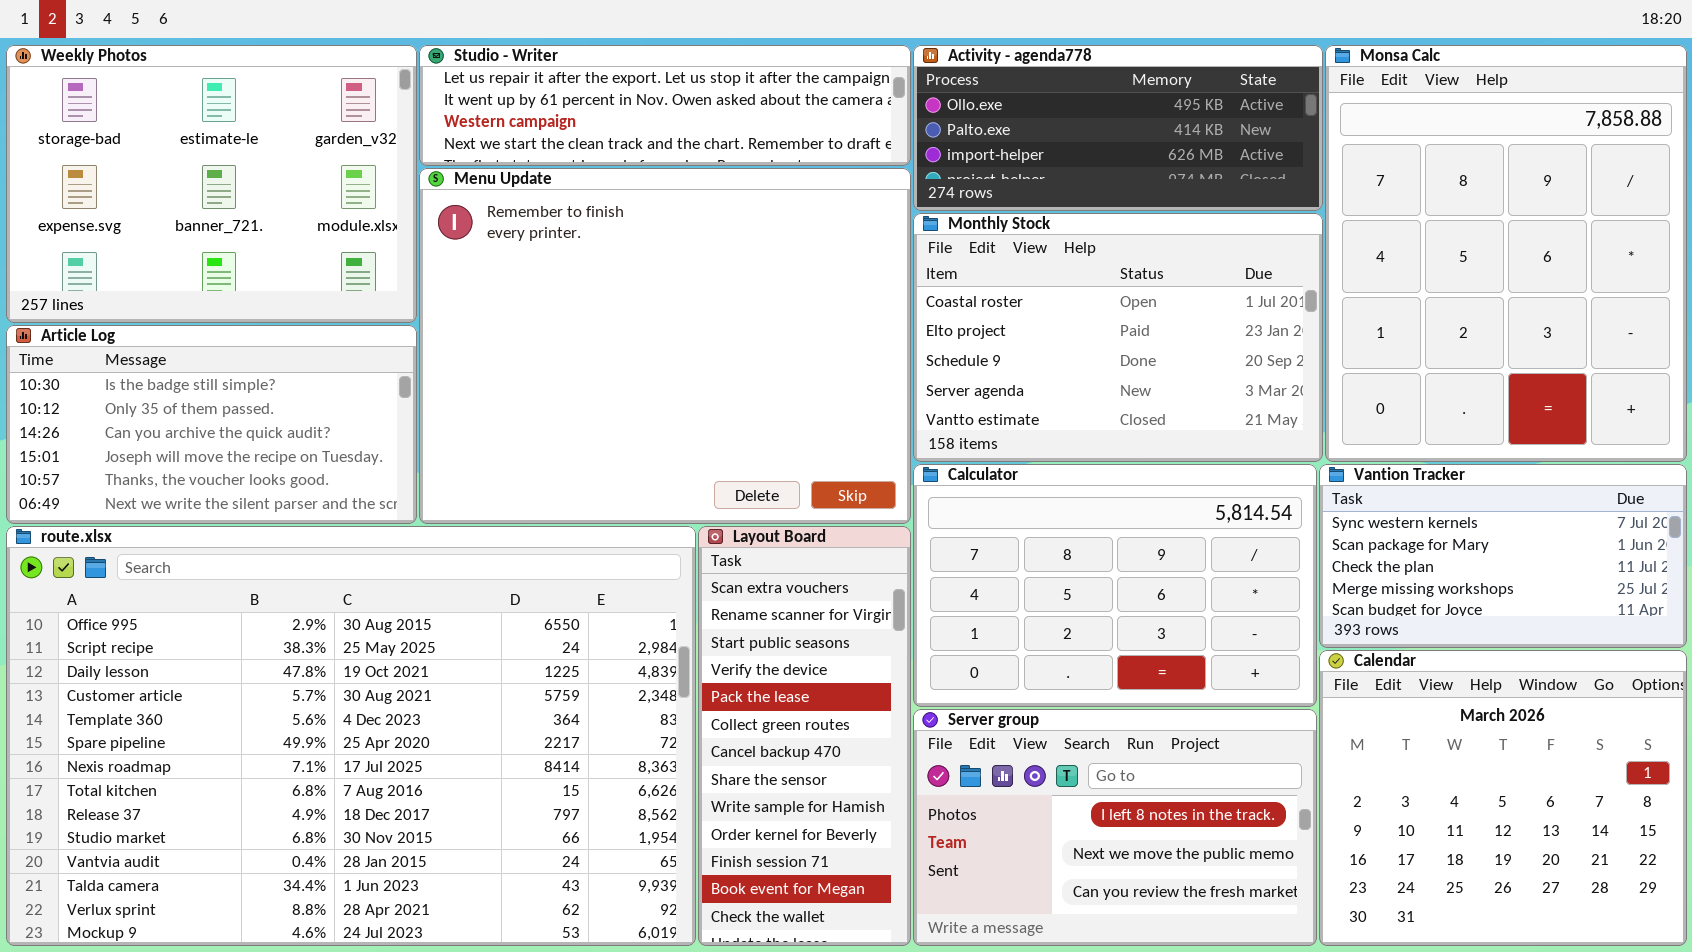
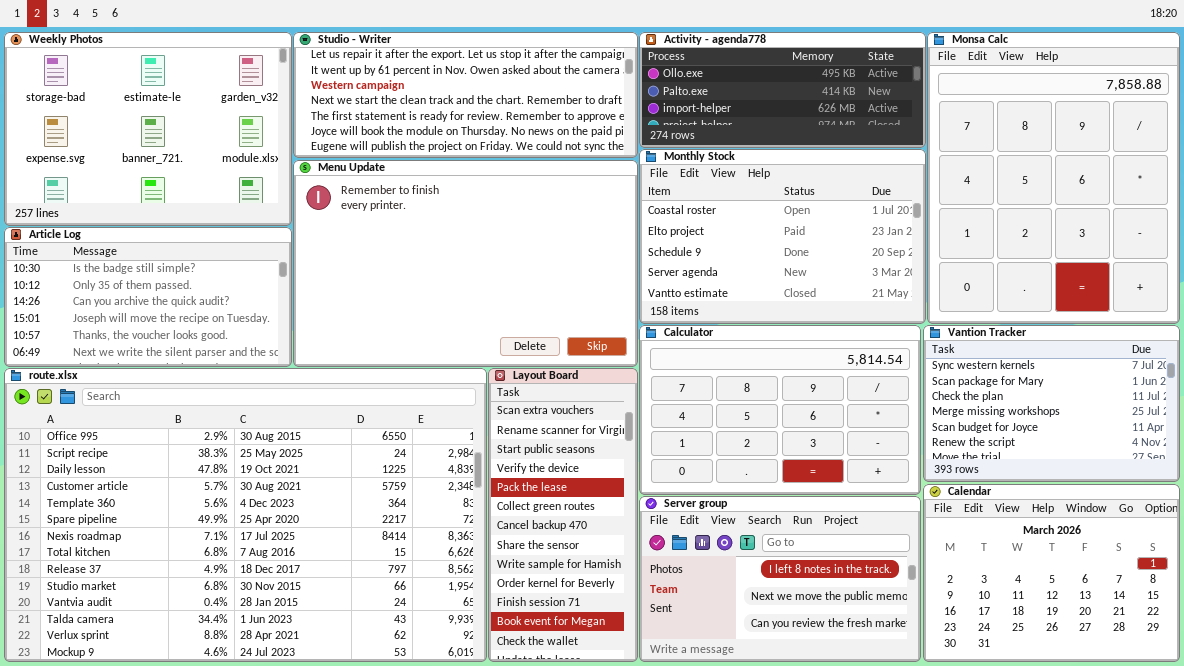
Studio - Writer: [419,45,911,166] -> [293,32,638,158], resized
Menu Update: [419,168,911,524] -> [293,160,638,367], resized
Vantion Tracker: [1319,464,1687,648] -> [923,325,1180,482], resized
Calendar: [1319,650,1687,946] -> [923,484,1180,662], resized

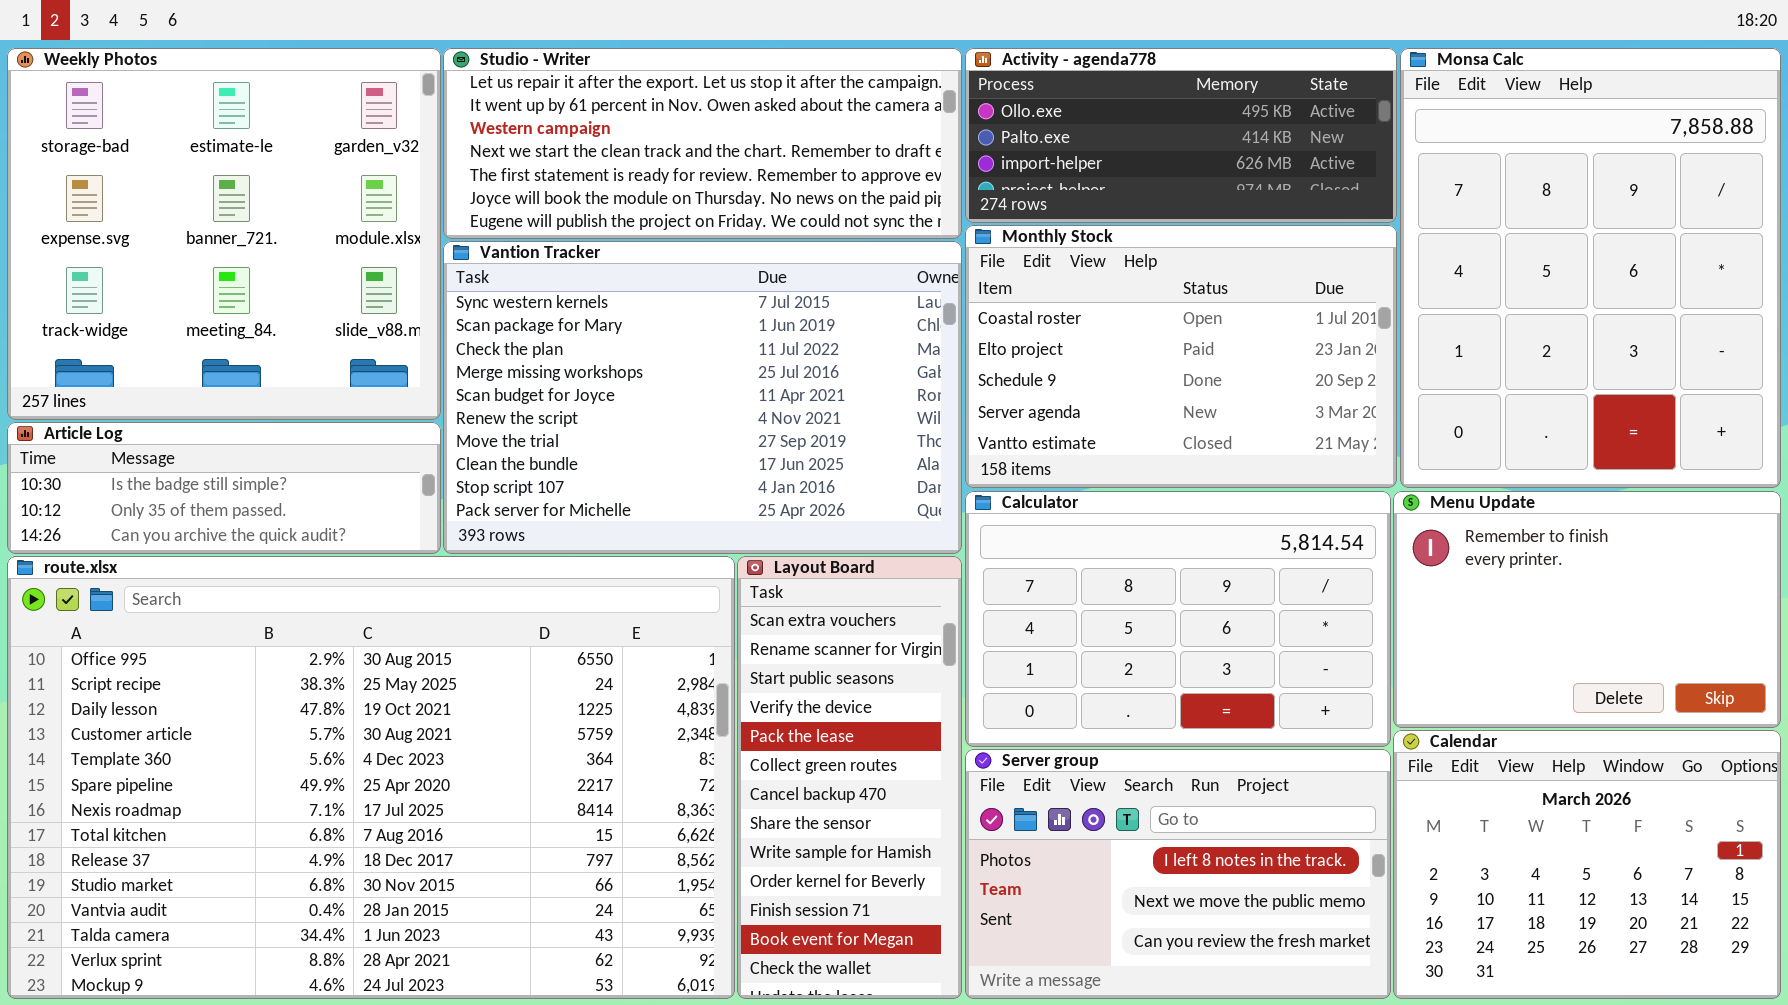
Weekly Photos: [4,32,292,226] -> [7,48,441,420], resized
Menu Update: [293,160,638,367] -> [1393,491,1781,728], moved, resized
Article Log: [4,227,292,367] -> [7,422,441,554], resized
Vantion Tracker: [923,325,1180,482] -> [443,241,962,554], moved, resized

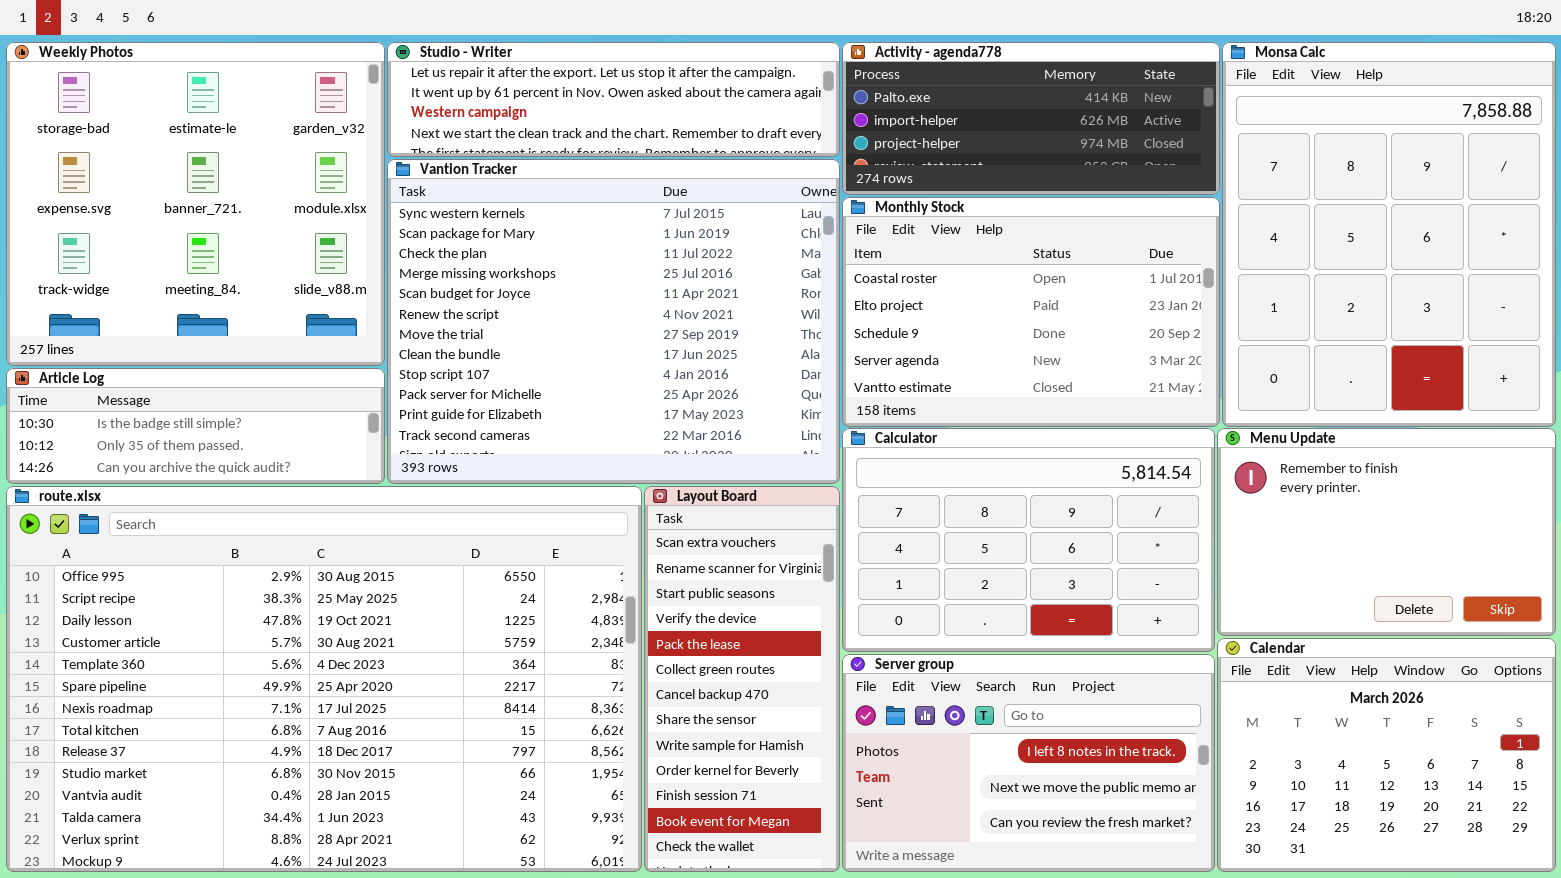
Studio - Writer: [443,48,962,239] -> [387,42,840,157], resized
Activity - agenda778: [965,48,1397,223] -> [842,42,1220,195], scrolled down 1 row
Vantion Tracker: [443,241,962,554] -> [387,159,840,484], resized

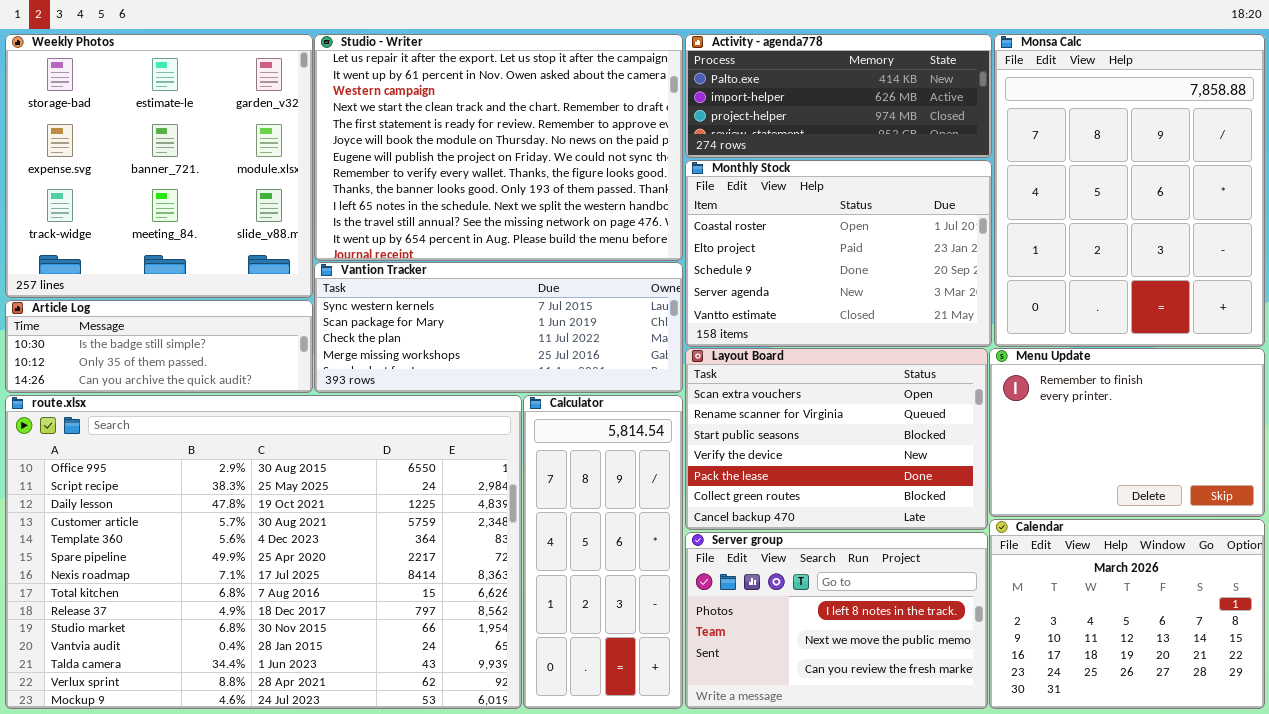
Studio - Writer: [387,42,840,157] -> [314,34,683,261], resized
Vantion Tracker: [387,159,840,484] -> [314,262,683,393], resized
Calculator: [842,428,1215,652] -> [523,395,683,709], moved, resized
Layout Board: [644,486,840,872] -> [685,348,988,530], moved, resized

